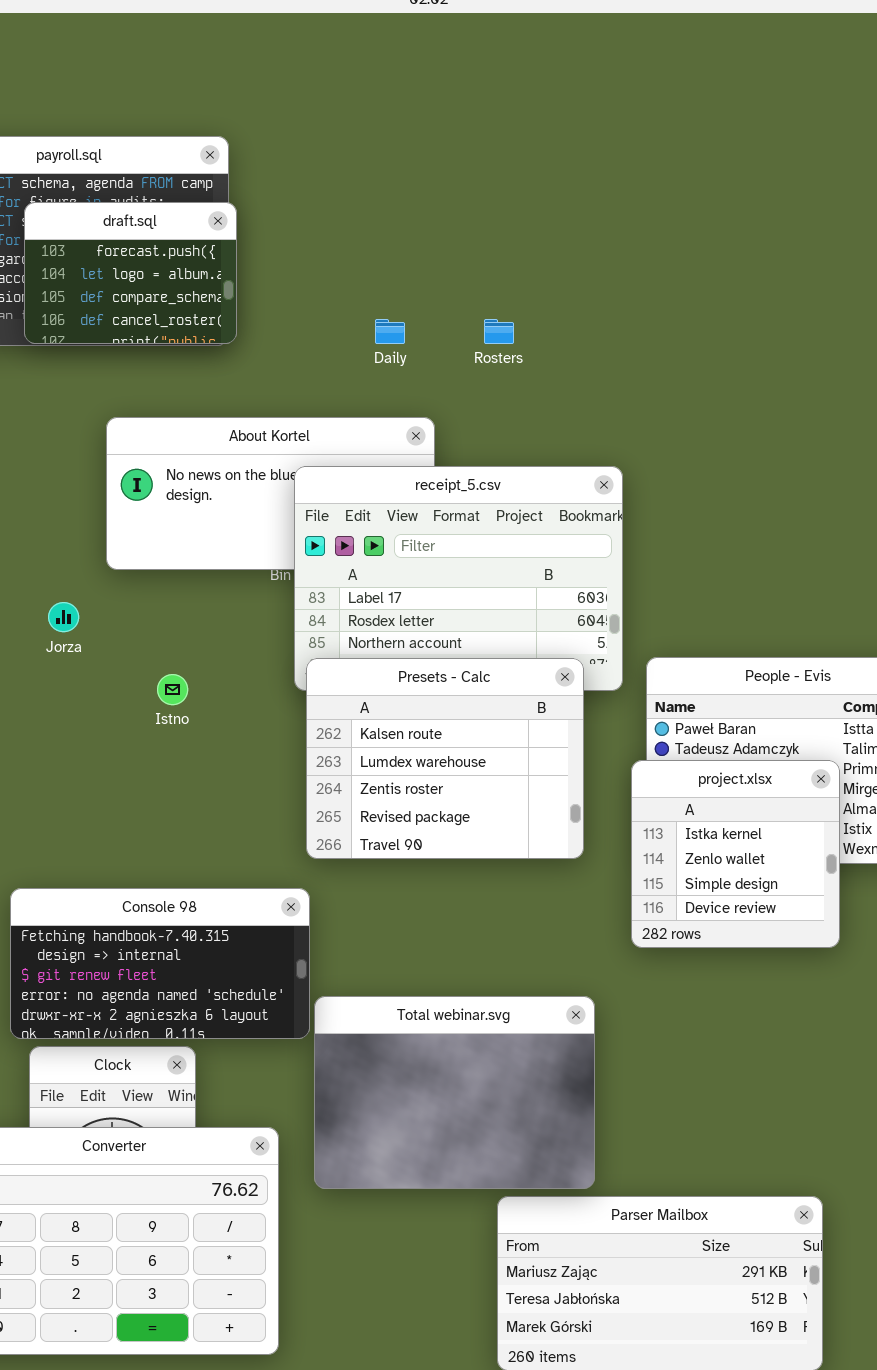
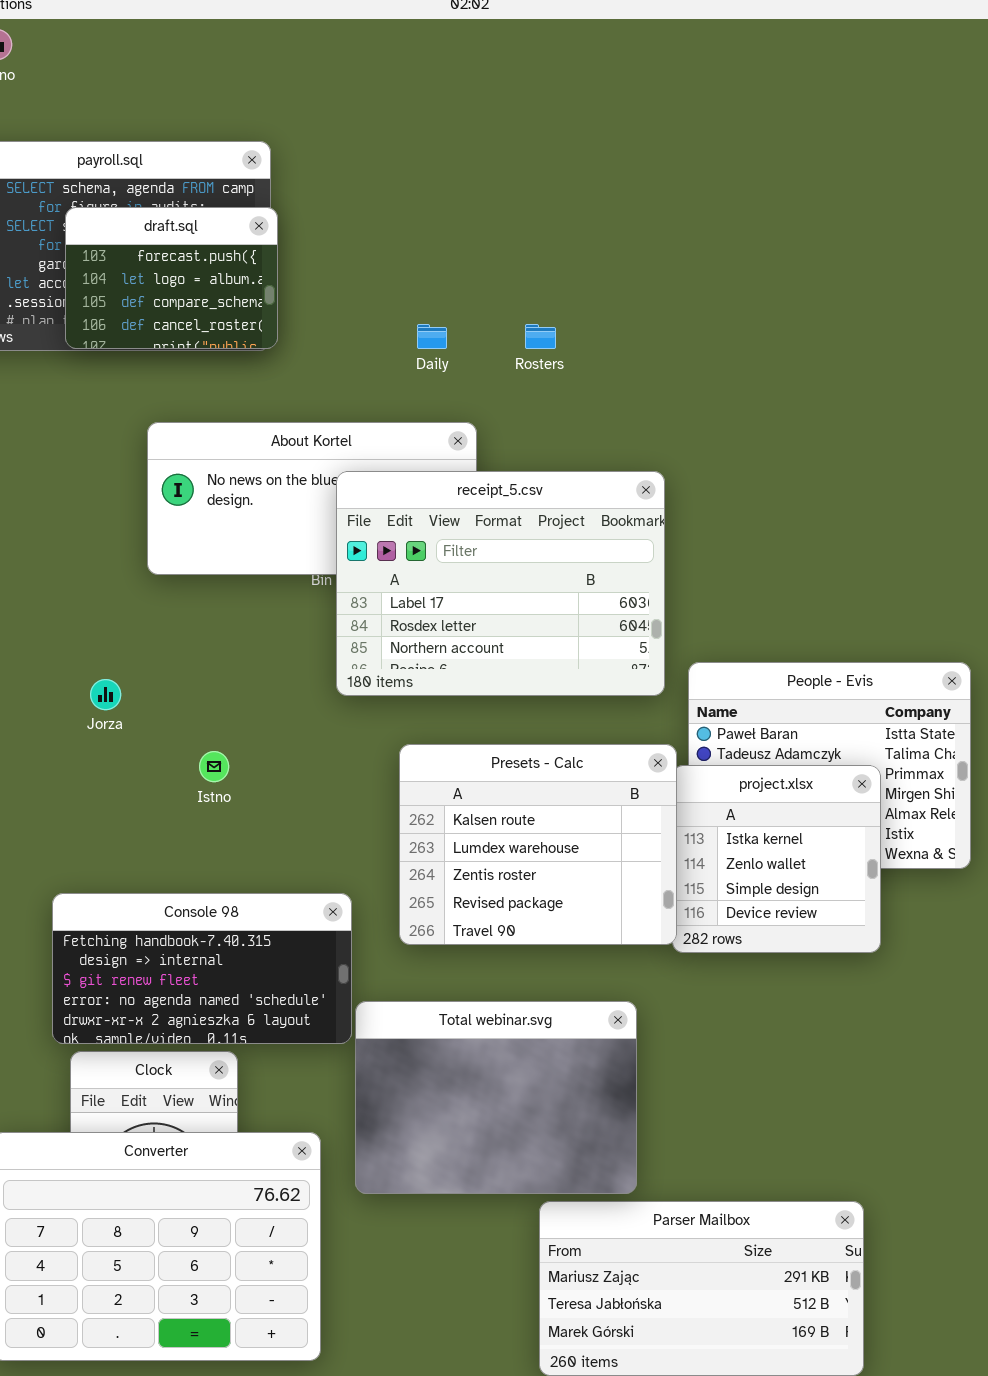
Jorza: [48,602,79,632] -> [90,679,121,710], moved
Presets - Calc: [306,658,584,859] -> [399,744,677,945], moved
Istno: [157,674,188,705] -> [199,751,229,782], moved

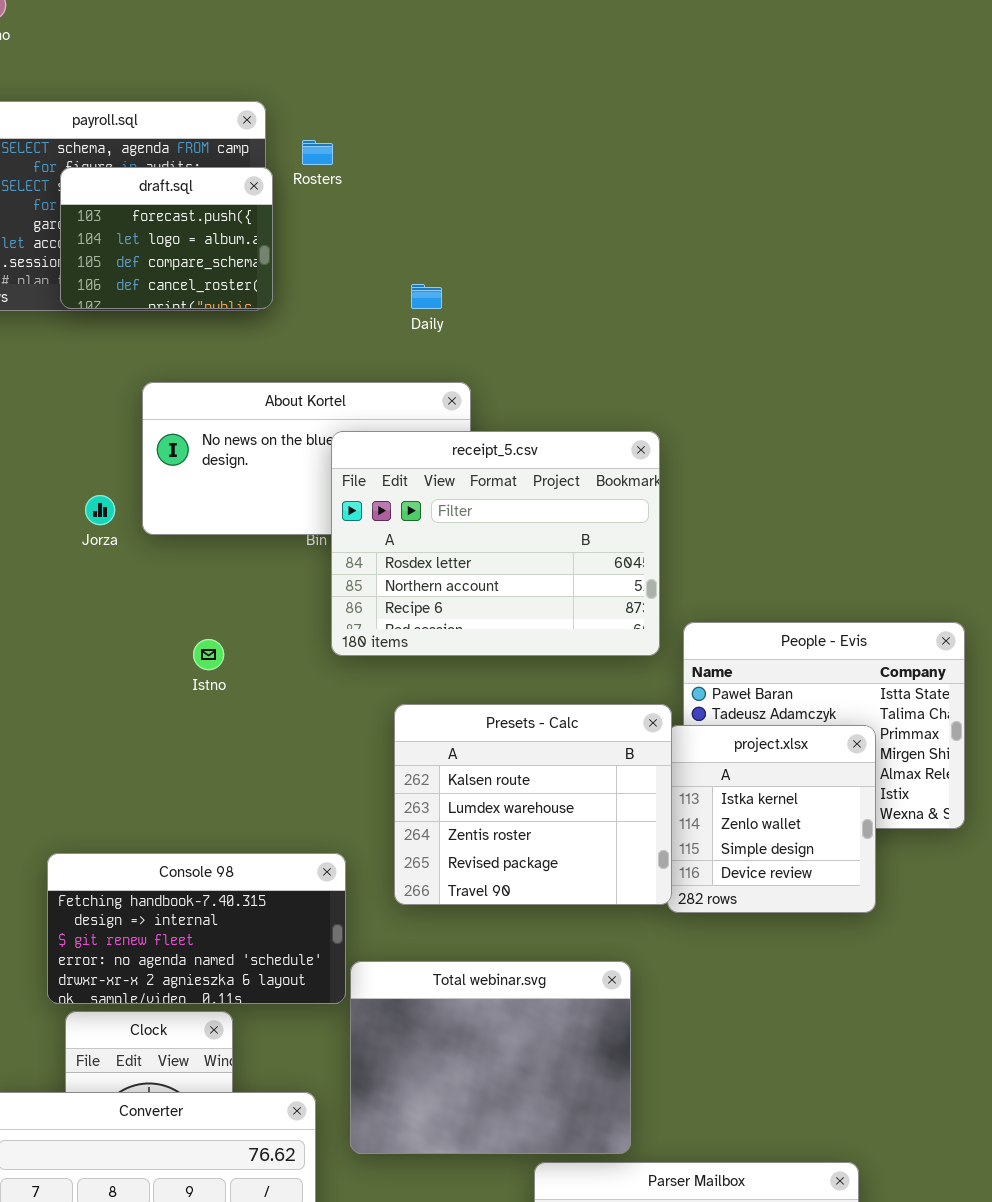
Rosters: [525,324,556,349] -> [302,140,333,165], moved
receipt_5.csv: [336,471,665,696] -> [331,431,660,656], scrolled down 1 row
Jorza: [90,679,121,710] -> [85,495,115,525], moved
Istno: [199,751,229,782] -> [193,639,224,670], moved

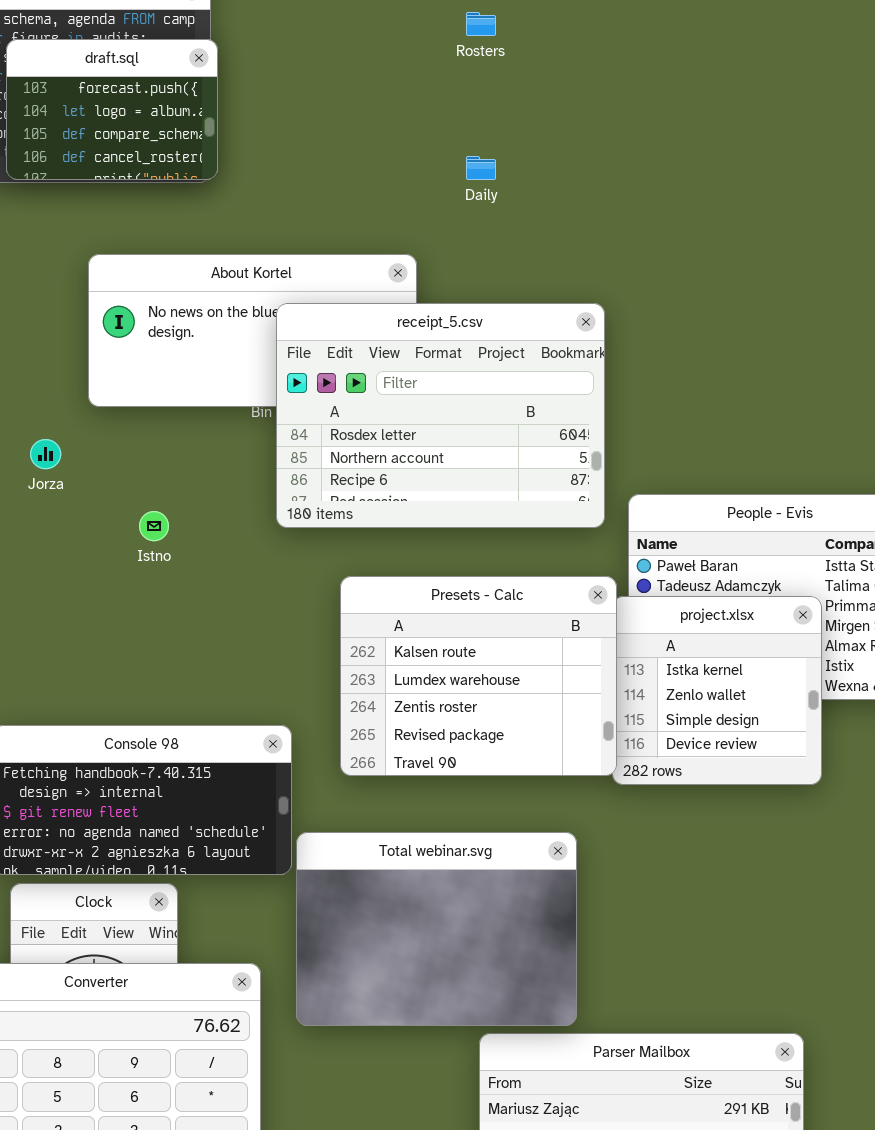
Rosters: [302,140,333,165] -> [466,12,496,36], moved
Daily: [411,284,442,309] -> [466,156,496,180], moved
Jorza: [85,495,115,525] -> [30,439,61,469], moved

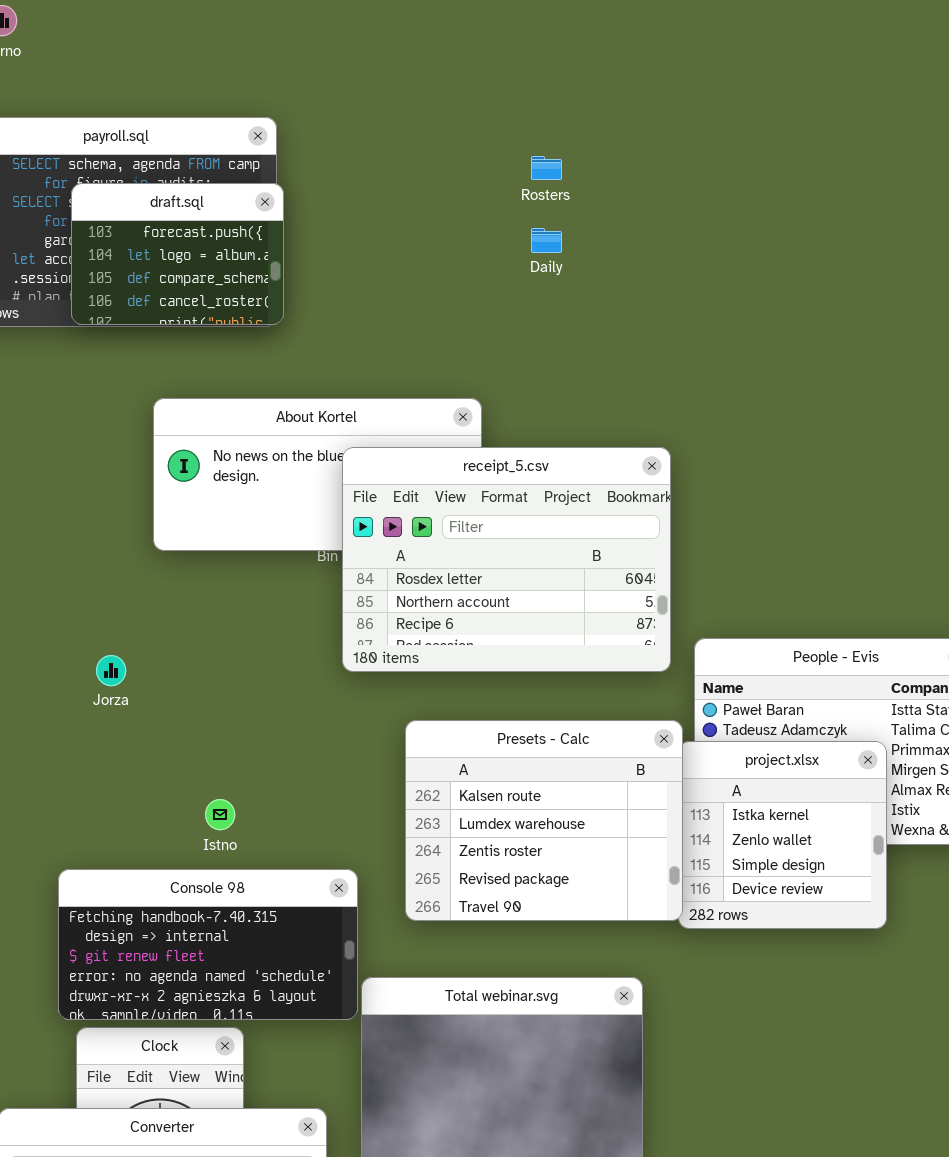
Daily: [466,156,496,180] -> [531,228,562,253], moved
Jorza: [30,439,61,469] -> [96,655,126,686], moved
Istno: [139,511,169,541] -> [205,799,235,830], moved

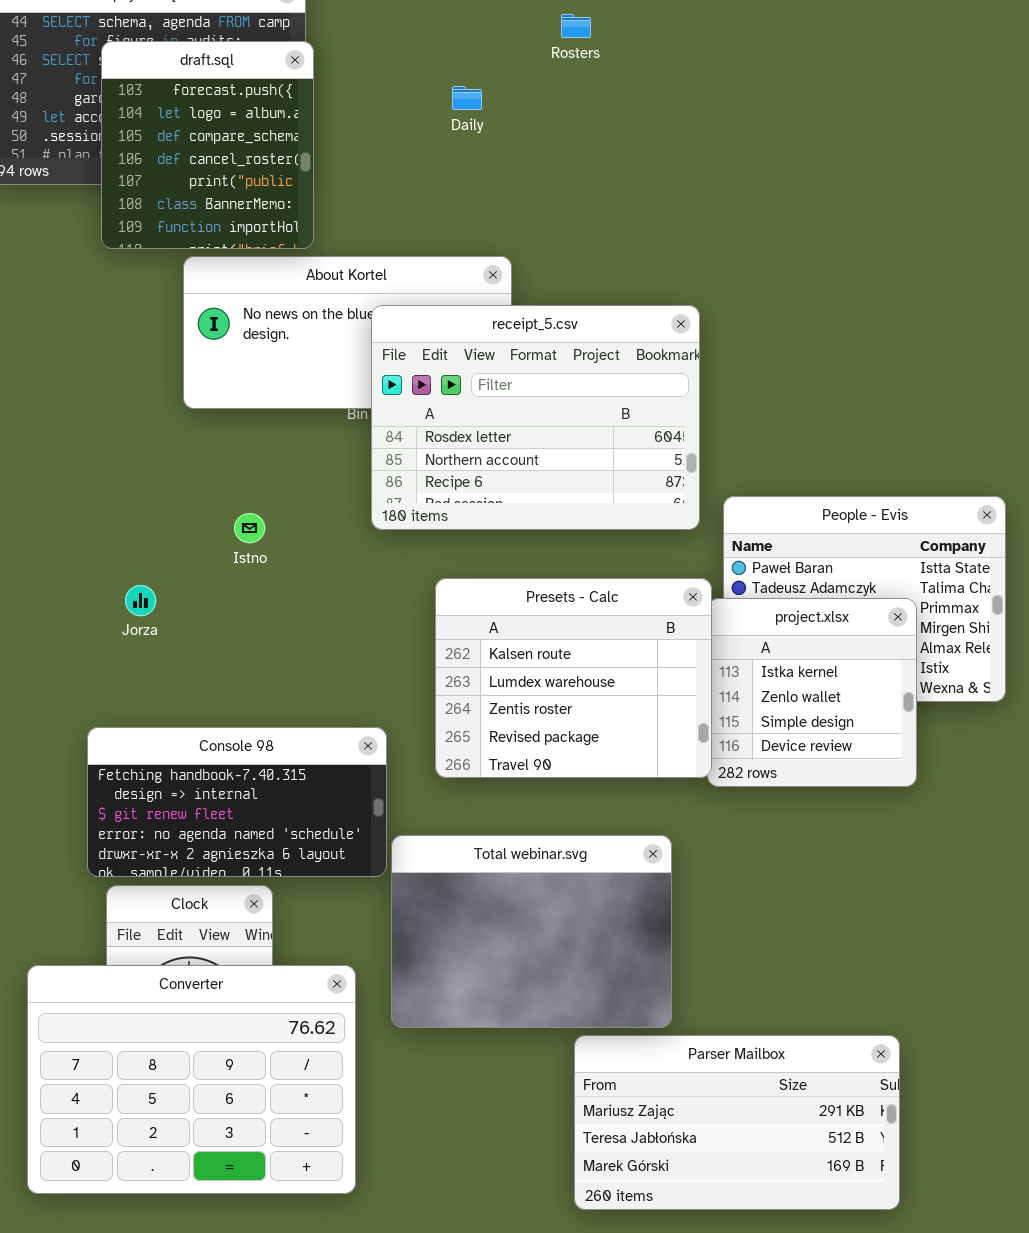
draft.sql: [71,183,284,325] -> [101,41,314,249], resized
Daily: [531,228,562,253] -> [452,86,482,110], moved
Jorza: [96,655,126,686] -> [125,585,156,616], moved
Istno: [205,799,235,830] -> [234,513,265,543], moved

